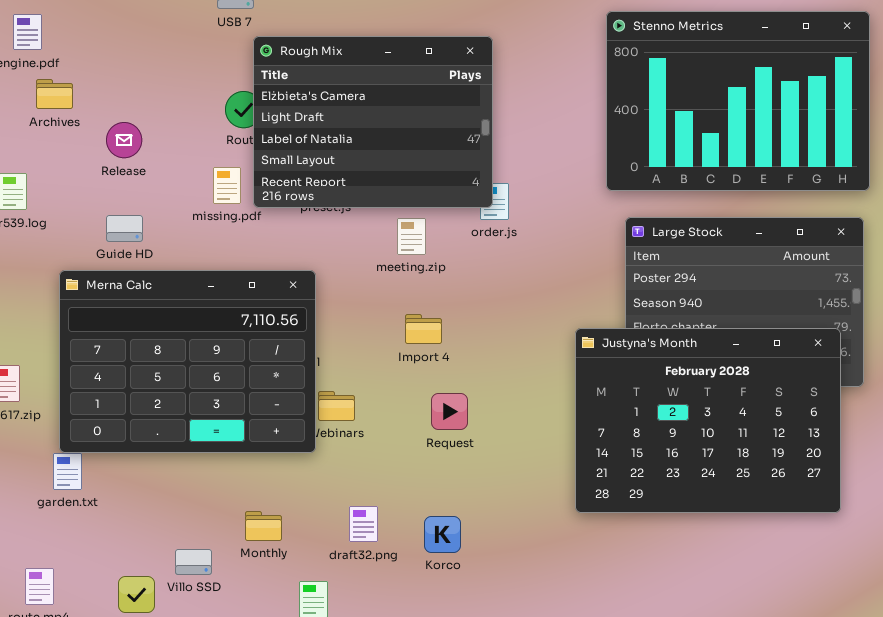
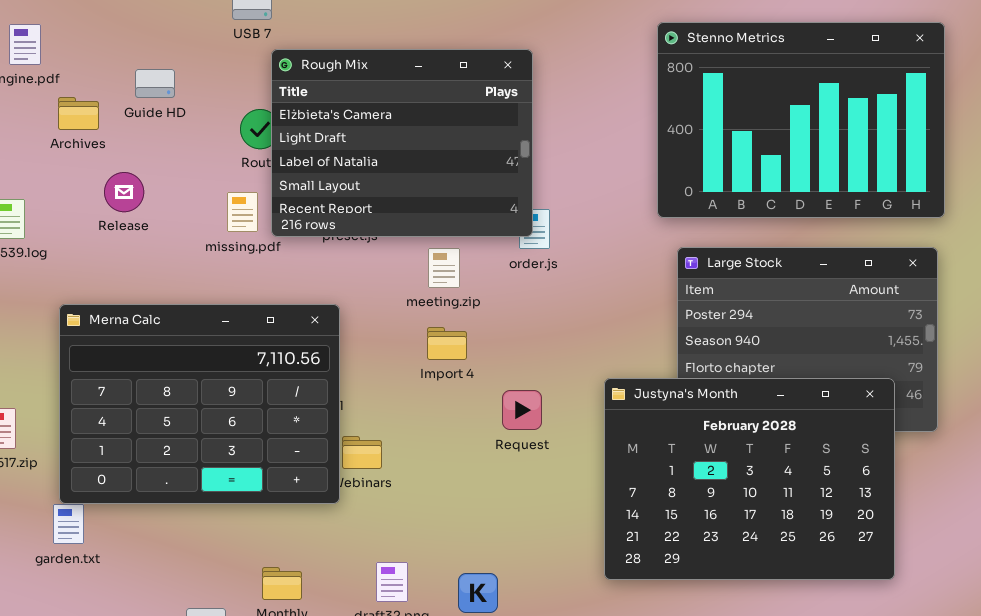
Archives: [36,79,73,109] -> [58,97,99,130], moved
Release: [106,122,142,158] -> [104,172,144,212], moved
Guide HD: [106,215,143,242] -> [135,69,175,98], moved
Import 4: [405,314,442,344] -> [427,327,467,360], moved
Justyna's Month: [575,328,841,513] -> [604,378,895,580], moved
Request: [431,393,468,430] -> [502,390,542,430], moved

